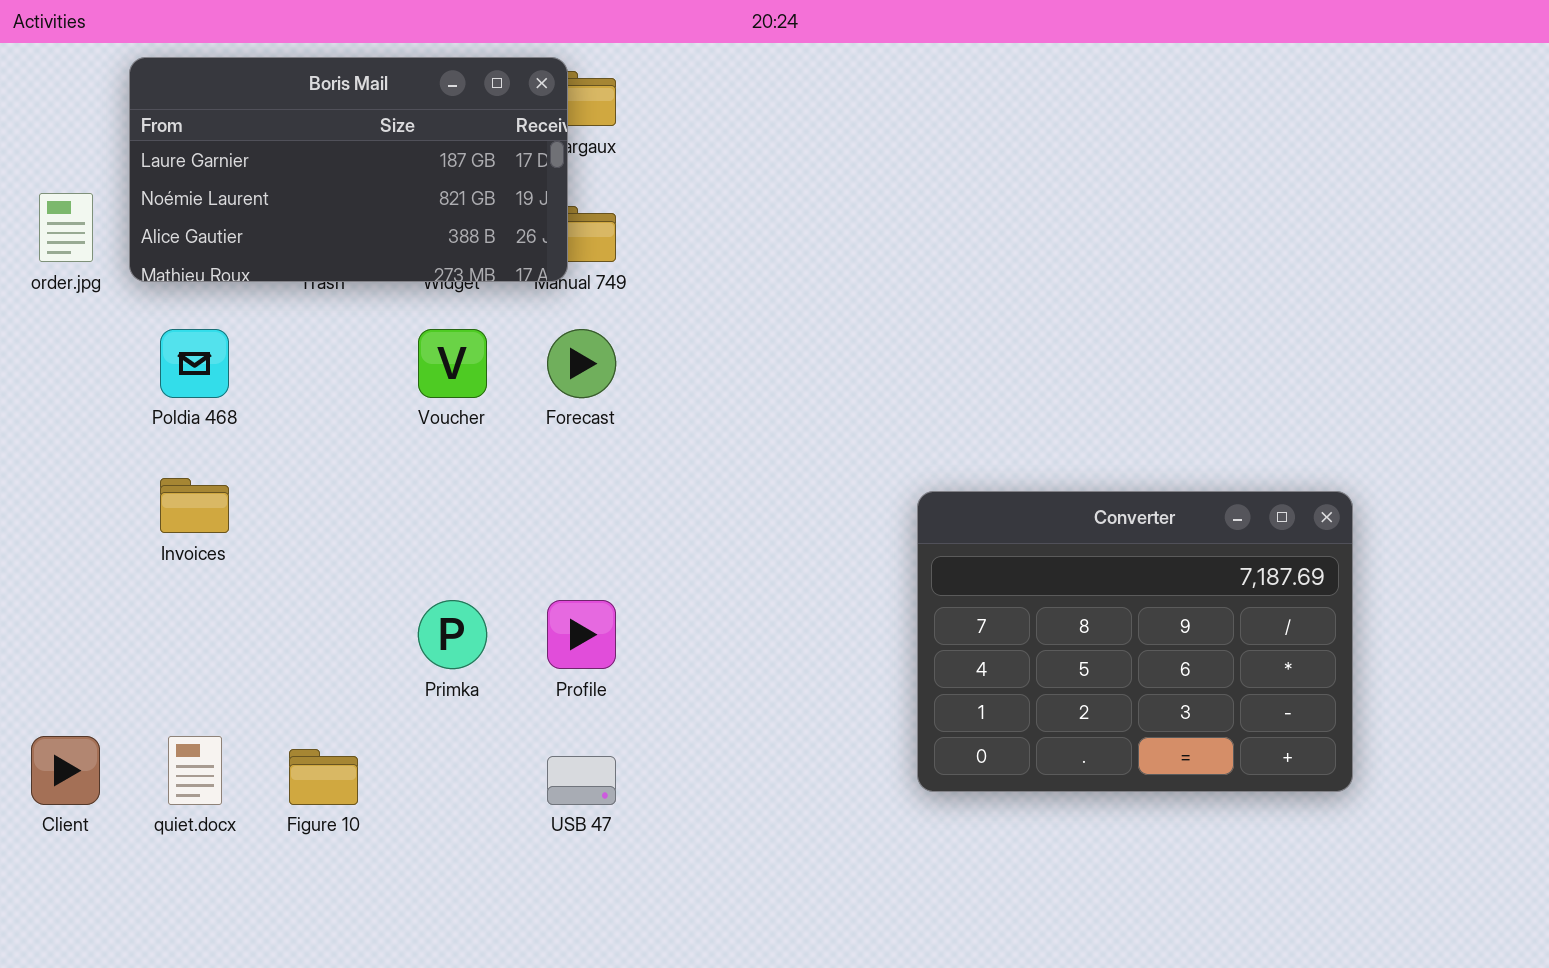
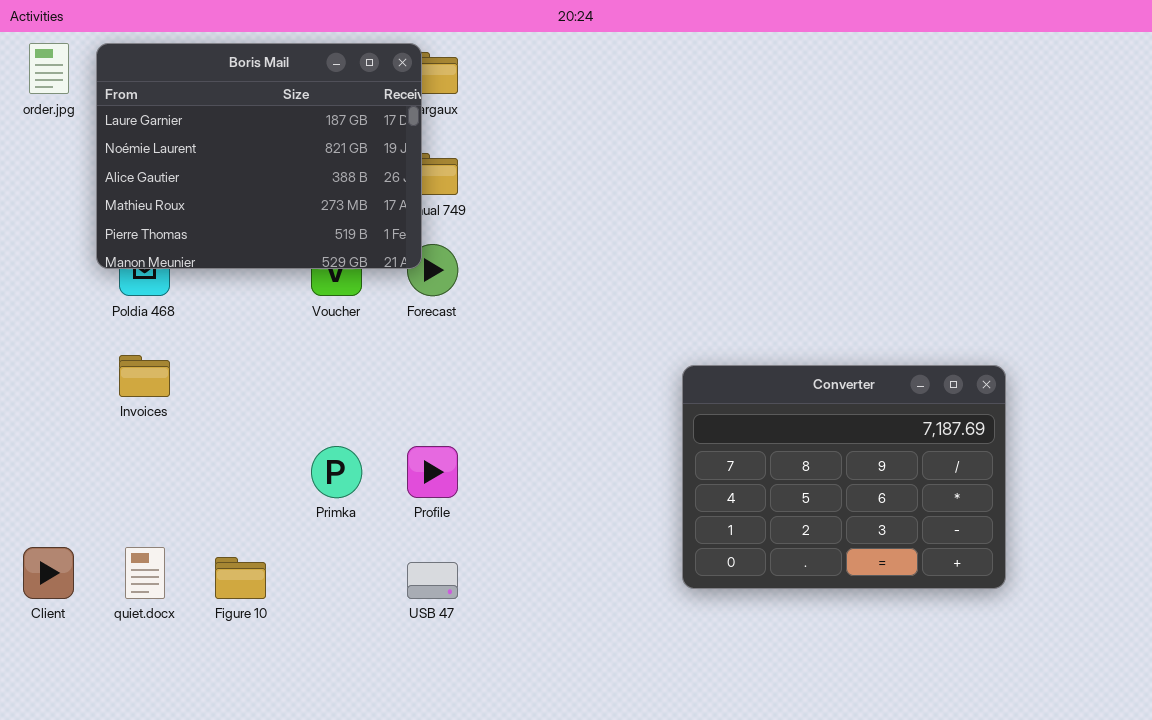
Boris Mail: [129,57,568,282] -> [96,43,422,269], resized
order.jpg: [39,193,93,262] -> [29,43,69,94], moved

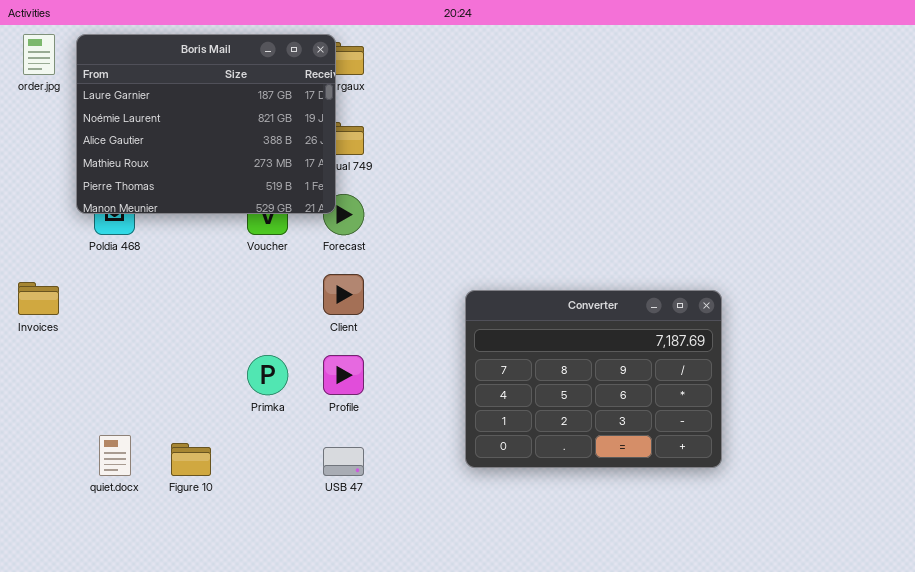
Invoices: [119,355,170,397] -> [18,282,59,315], moved
Converter: [682,365,1006,589] -> [465,290,722,468], moved
Client: [23,547,74,599] -> [323,274,364,315], moved

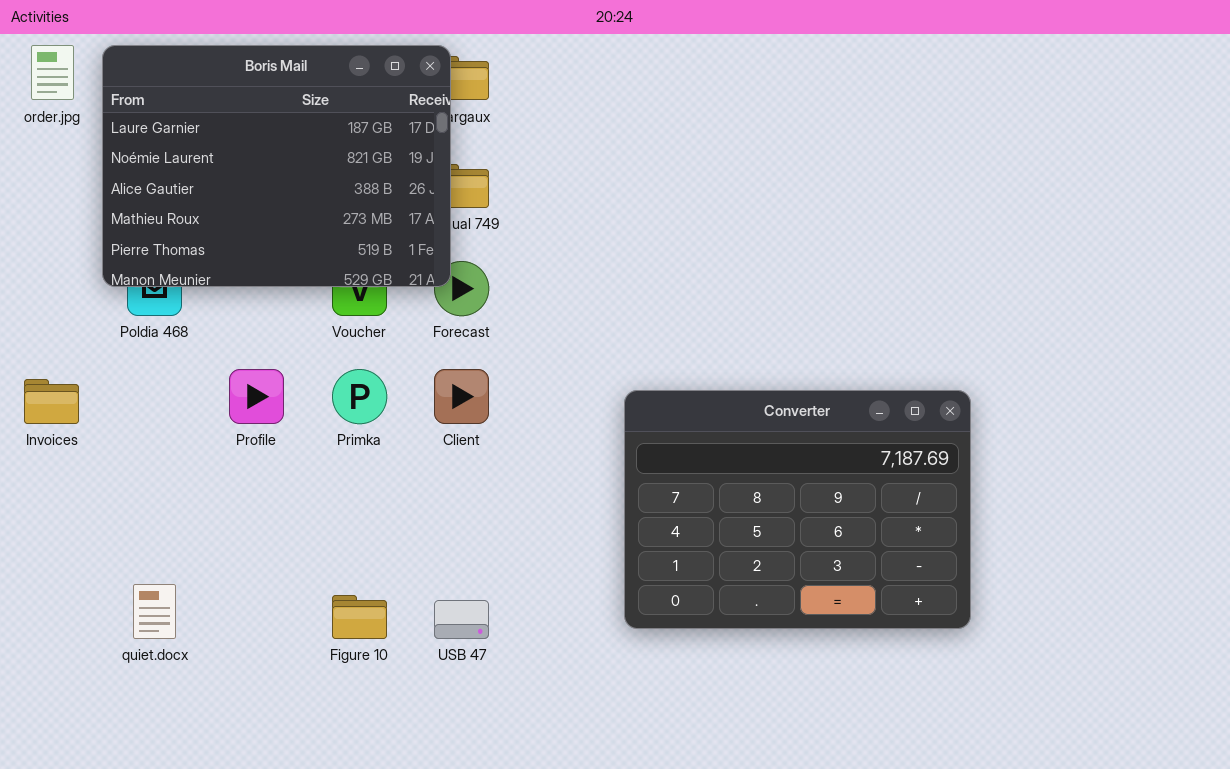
Primka: [247,355,288,395] -> [332,369,387,424], moved
Profile: [323,355,364,395] -> [229,369,284,424], moved
Figure 10: [171,443,211,476] -> [332,595,387,639], moved

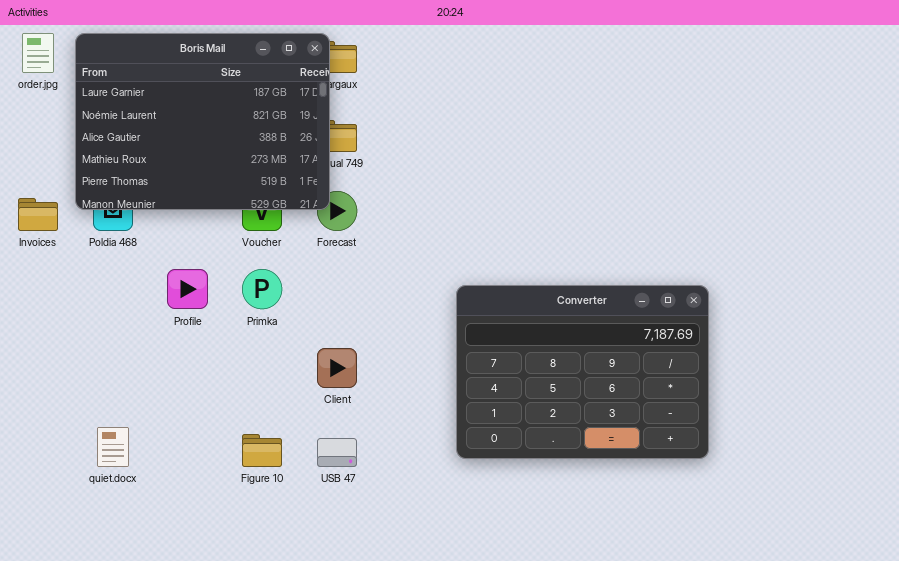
Client: [434,369,489,424] -> [317,348,357,388], moved
Invoices: [24,379,79,424] -> [18,198,58,231], moved

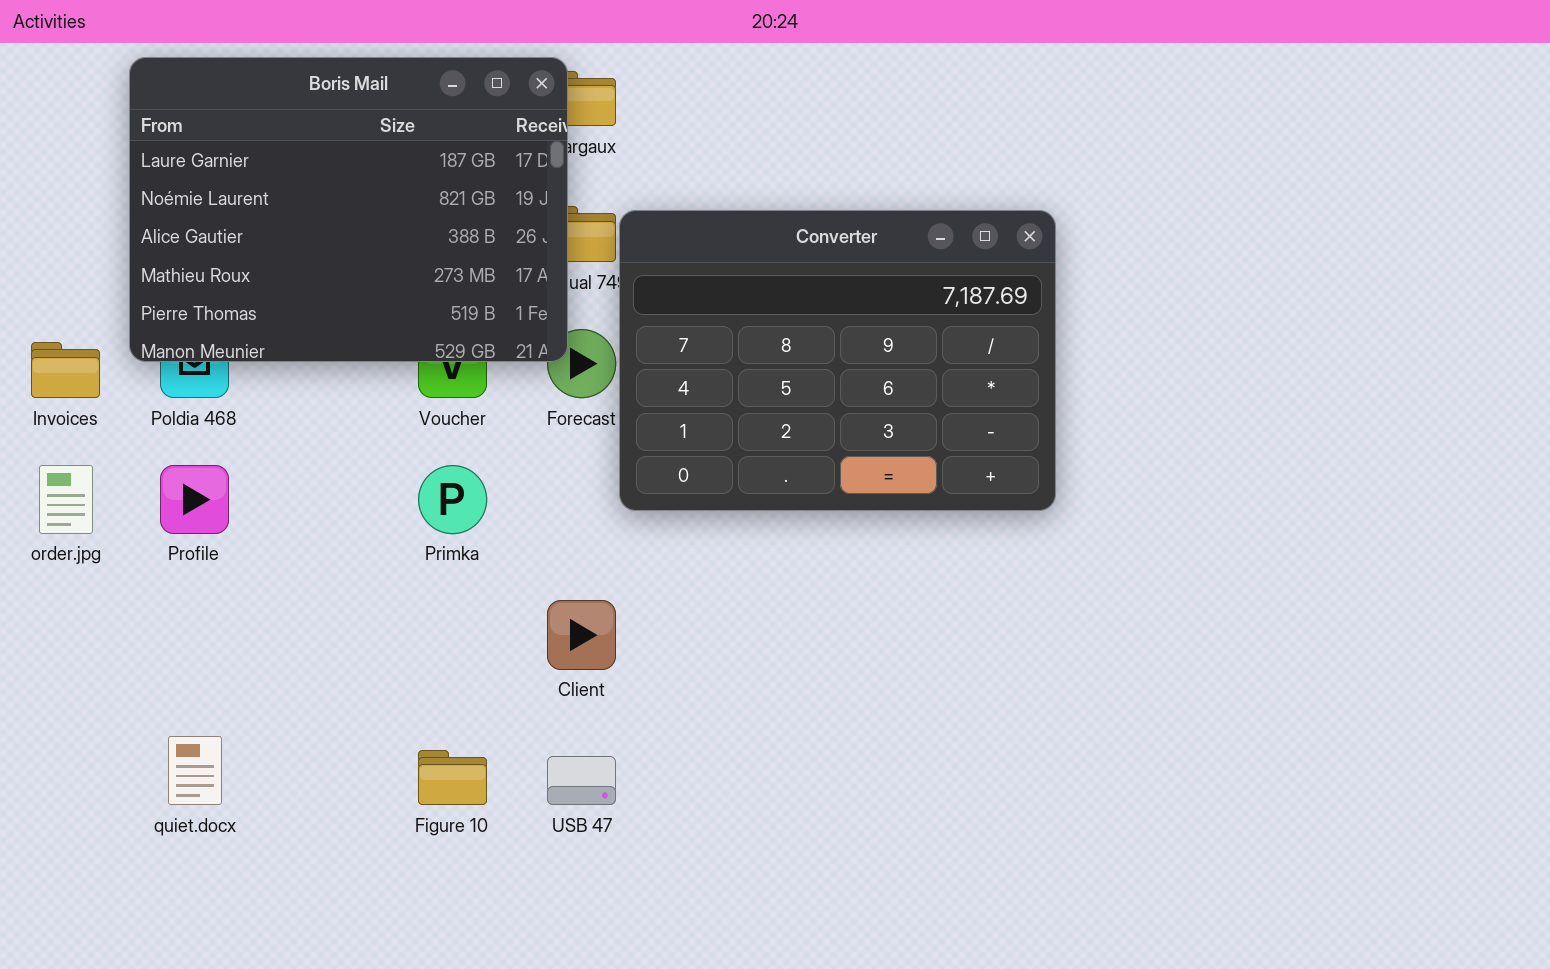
order.jpg: [22,33,54,73] -> [39,465,93,534], moved
Profile: [167,269,208,309] -> [160,465,229,534], moved
Converter: [456,285,709,459] -> [619,210,1056,511], moved

